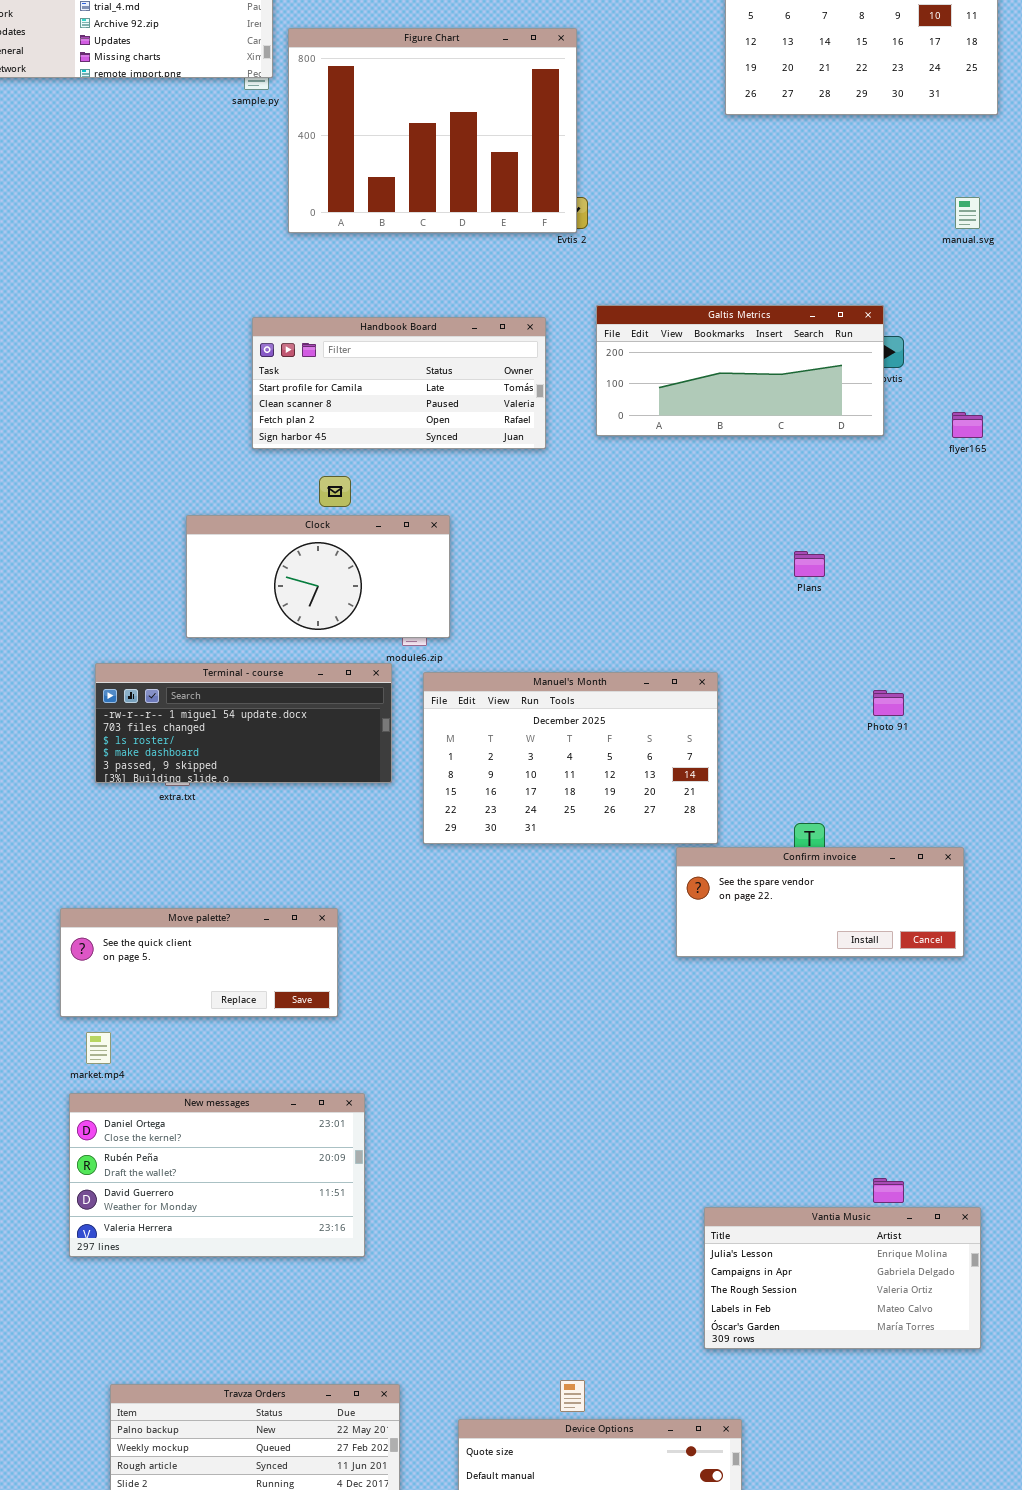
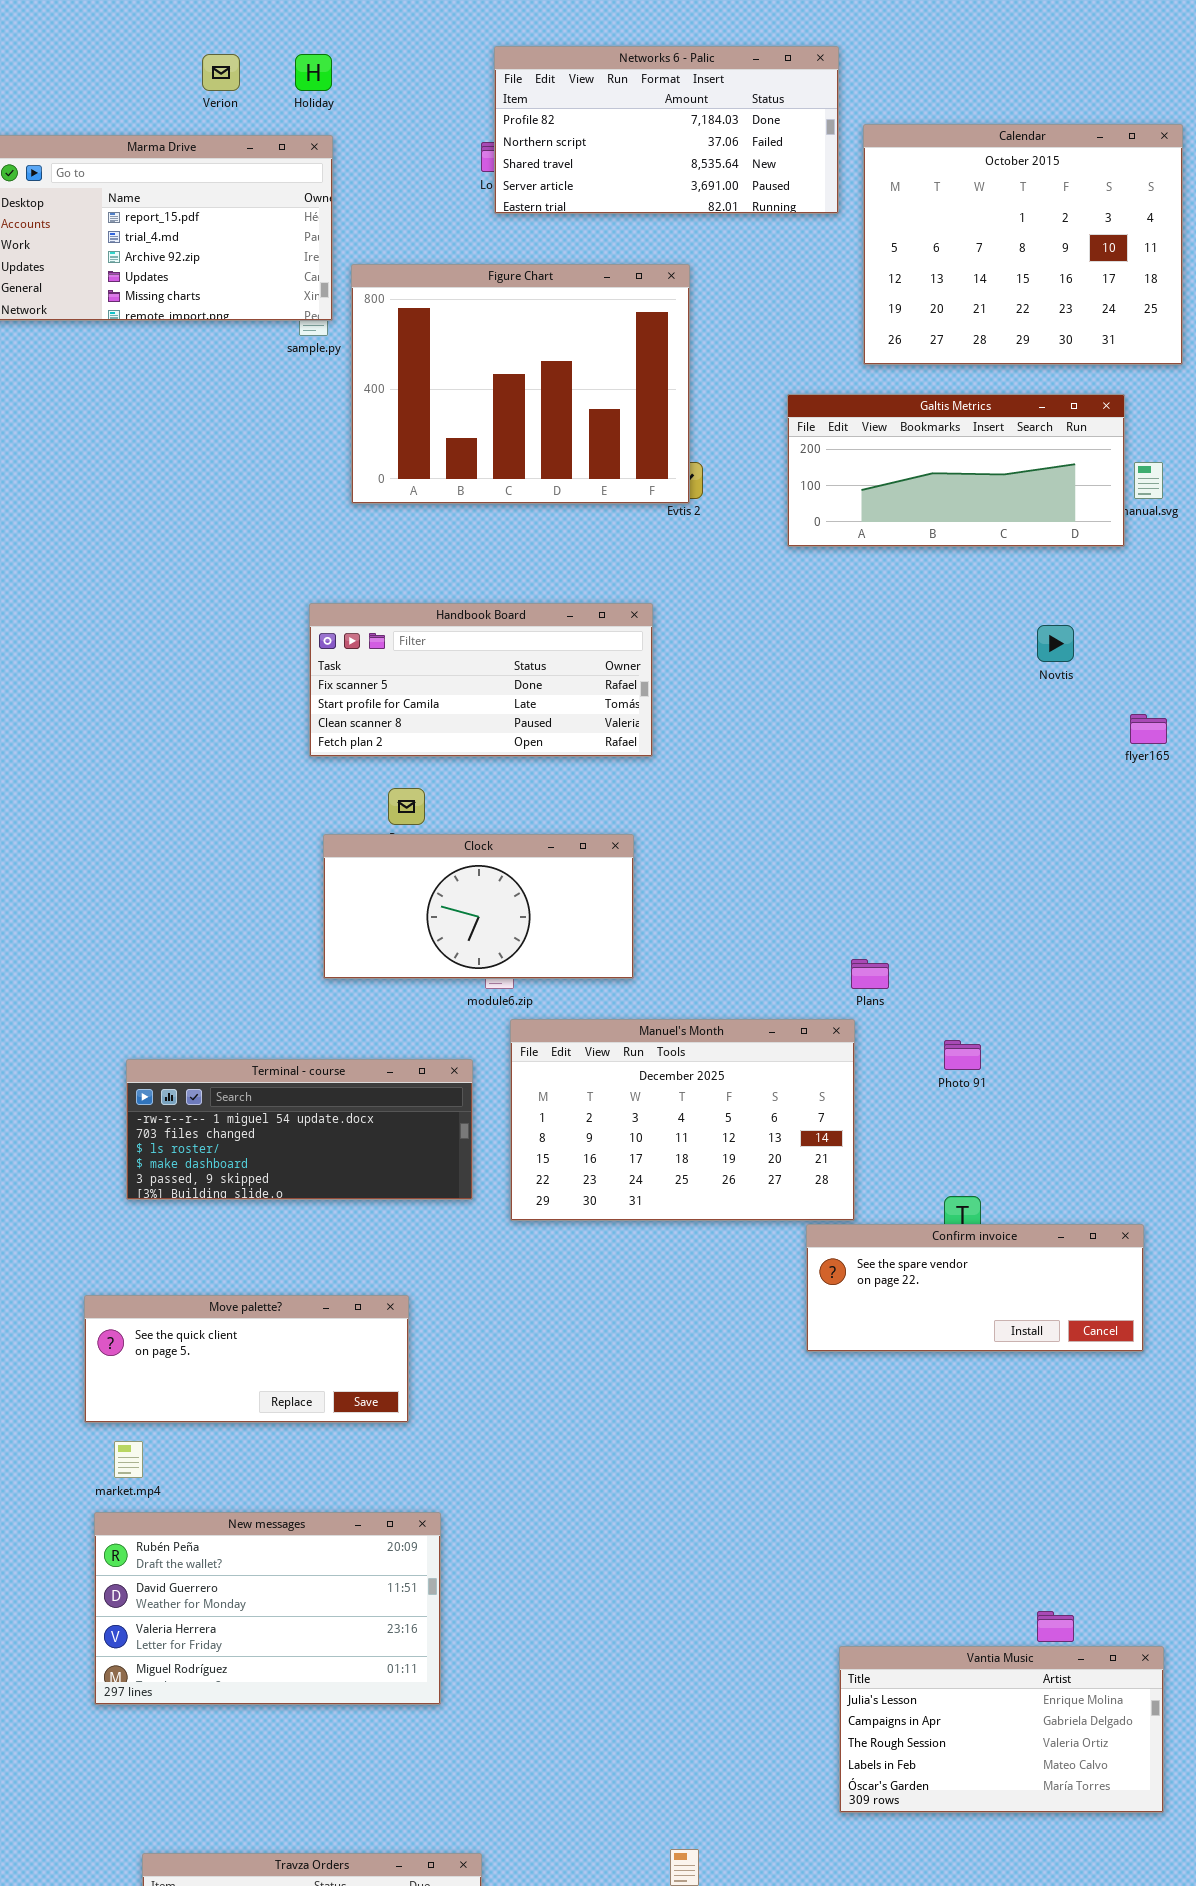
Galtis Metrics: [596,305,884,436] -> [787,394,1125,547], moved
Handbook Board: [252,317,546,449] -> [309,603,653,757], scrolled up 1 row
Clock: [186,515,450,638] -> [323,834,634,979], moved
Plans: [794,551,825,577] -> [851,959,889,989], moved
Terminal - course: [95,663,392,783] -> [126,1059,473,1200], moved
Photo 91: [873,690,904,716] -> [944,1040,981,1070], moved
New messages: [69,1093,365,1257] -> [94,1512,441,1705], scrolled down 1 row

